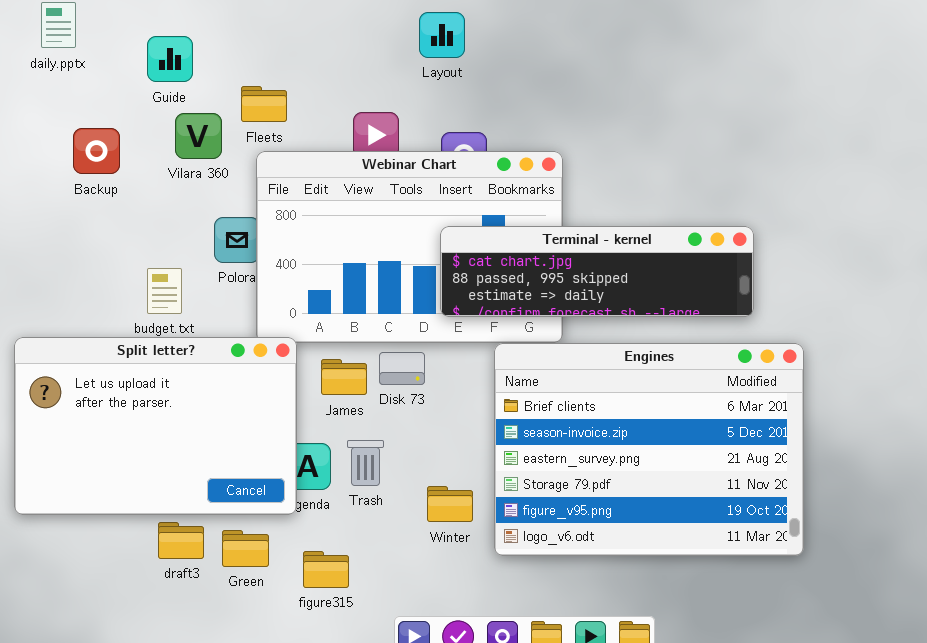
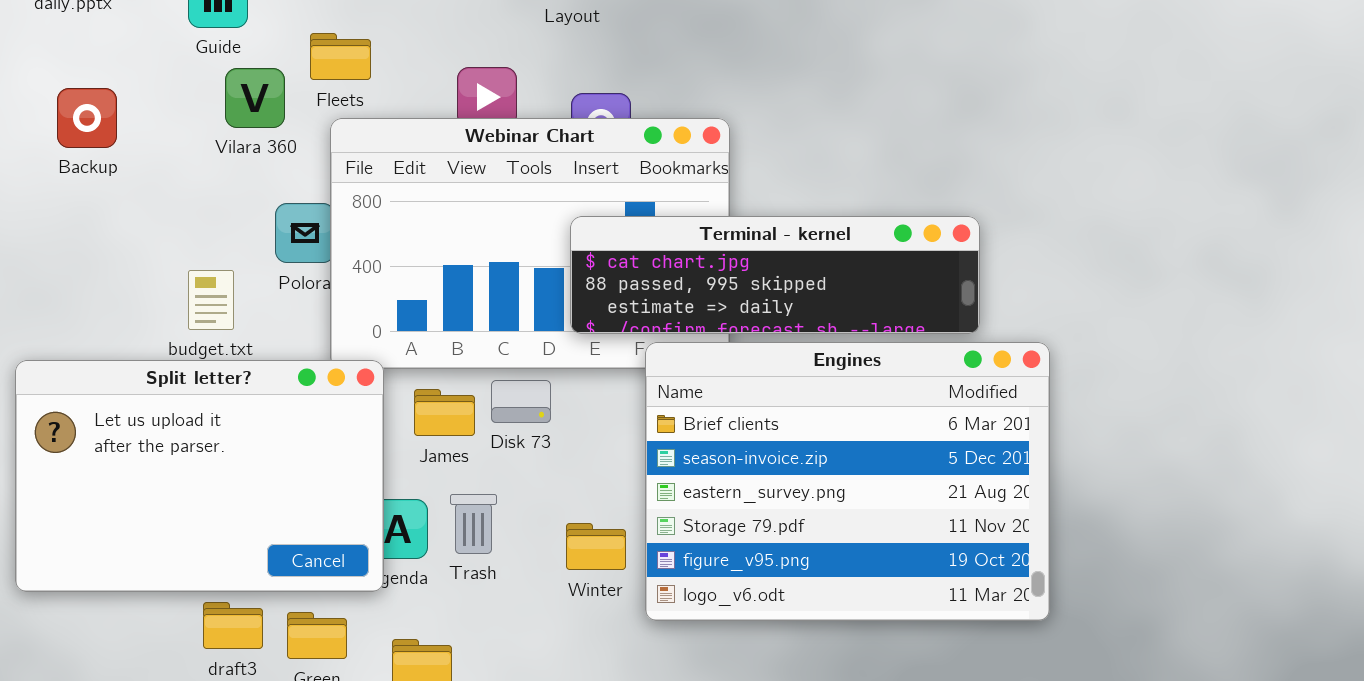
Backup: [73,128,120,174] -> [57,88,117,148], moved
Engines: [494,343,804,556] -> [645,342,1050,621], moved
Winter: [427,486,473,522] -> [566,523,626,570], moved

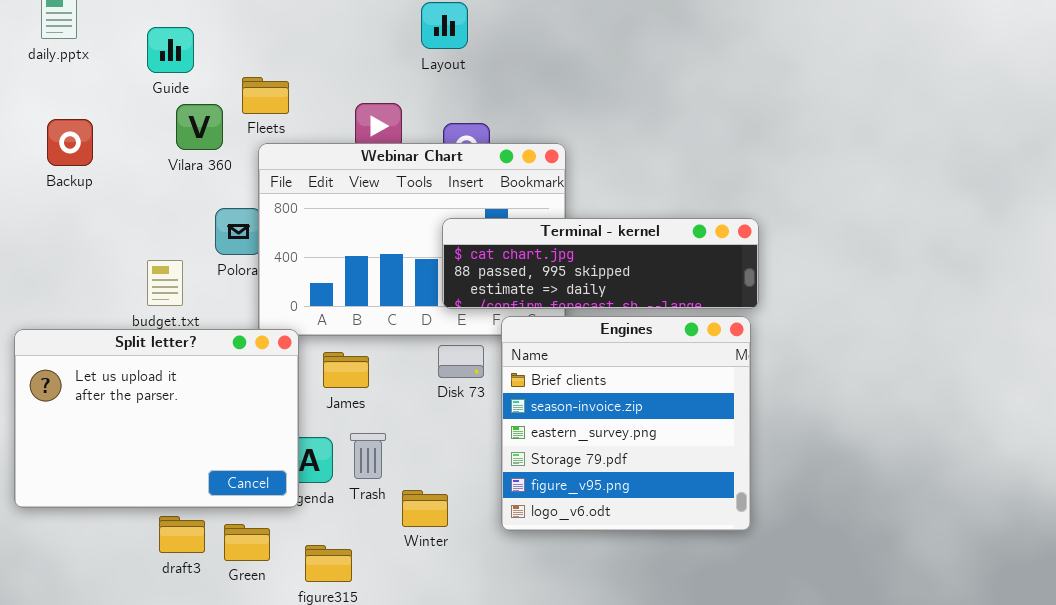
Engines: [645,342,1050,621] -> [501,316,751,531], resized
Disk 73: [491,380,551,423] -> [438,345,484,378], moved
Winter: [566,523,626,570] -> [402,490,448,527], moved

